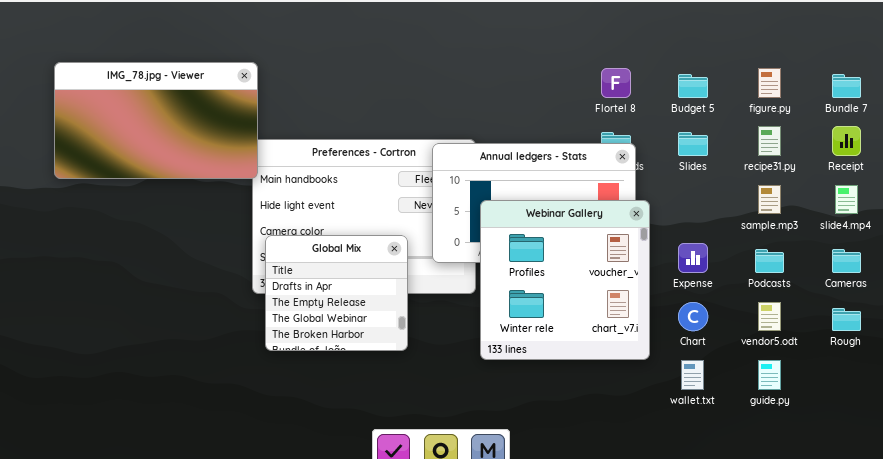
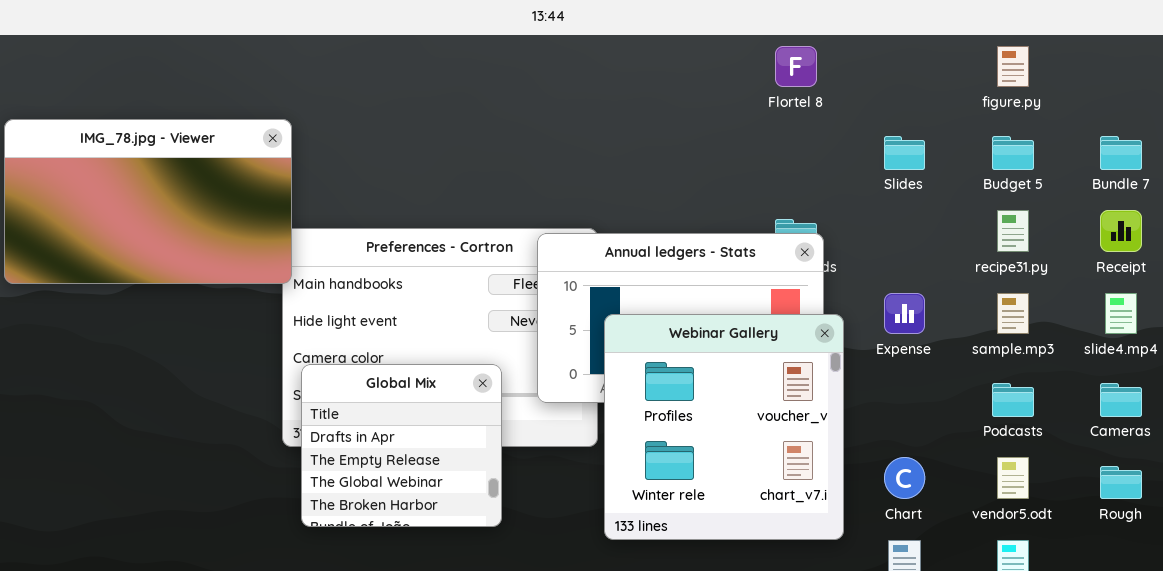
Flortel 8: [601,68,631,98] -> [775,46,817,87], moved
figure.py: [758,68,781,98] -> [997,46,1029,87], moved
Budget 5: [678,74,708,98] -> [992,136,1034,170], moved
Slides: [678,132,708,156] -> [884,136,925,170], moved
Expense: [678,243,708,273] -> [884,293,925,334], moved

